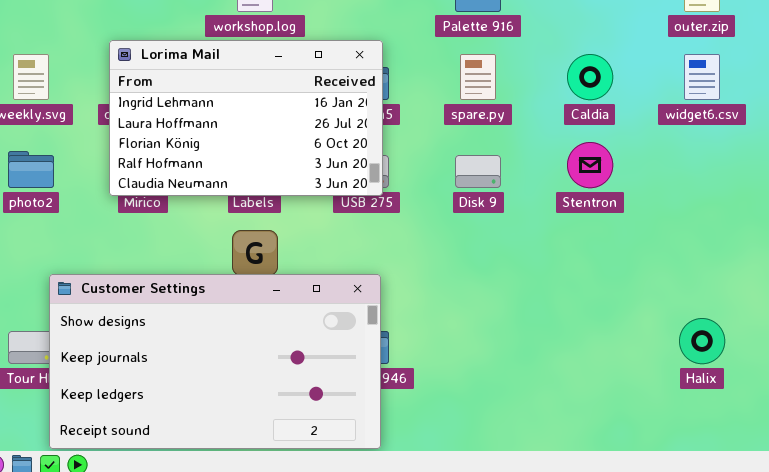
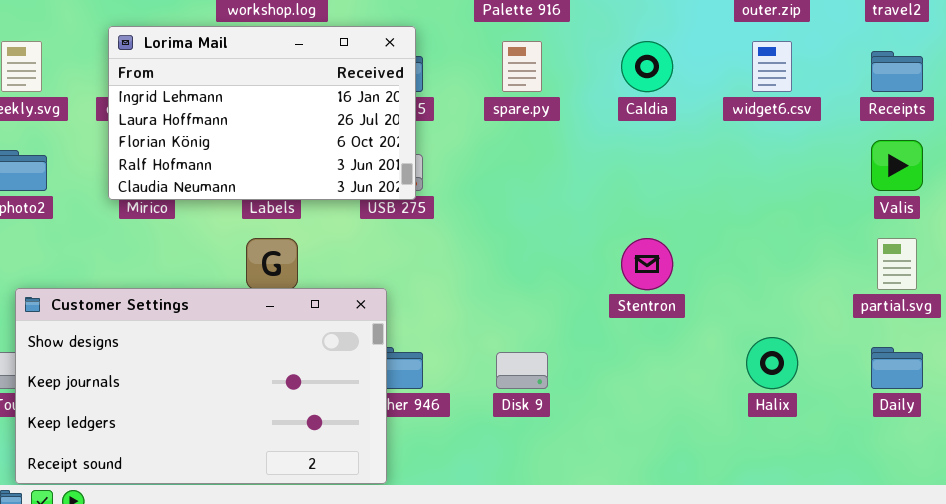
Stentron: [567,142,613,188] -> [621,238,673,290], moved
Disk 9: [455,155,501,188] -> [496,352,548,389], moved
Customer Settings: [49,274,381,449] -> [15,288,387,484], moved

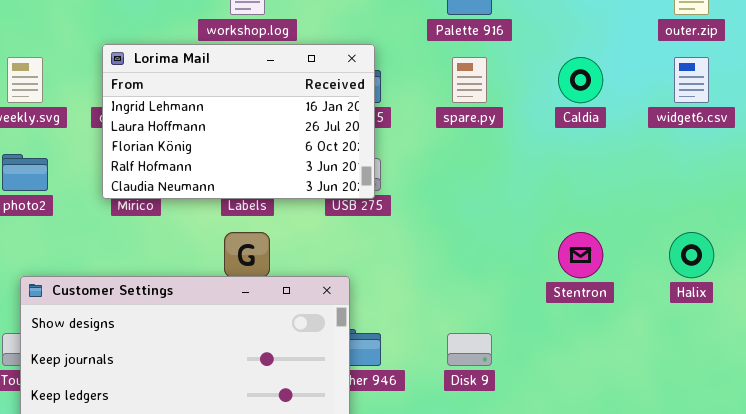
Halix: [746,337,798,389] -> [669,232,714,278], moved

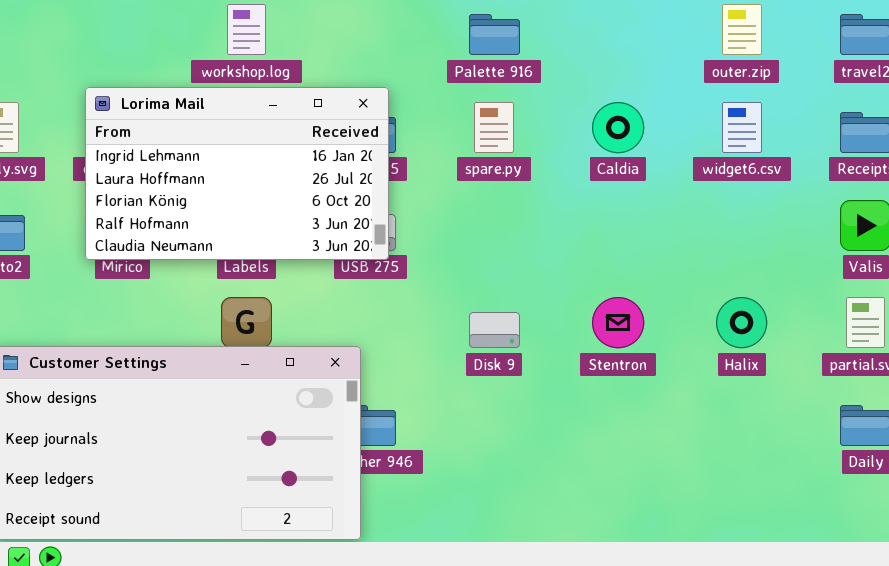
Disk 9: [447,333,492,366] -> [469,312,520,348], moved

